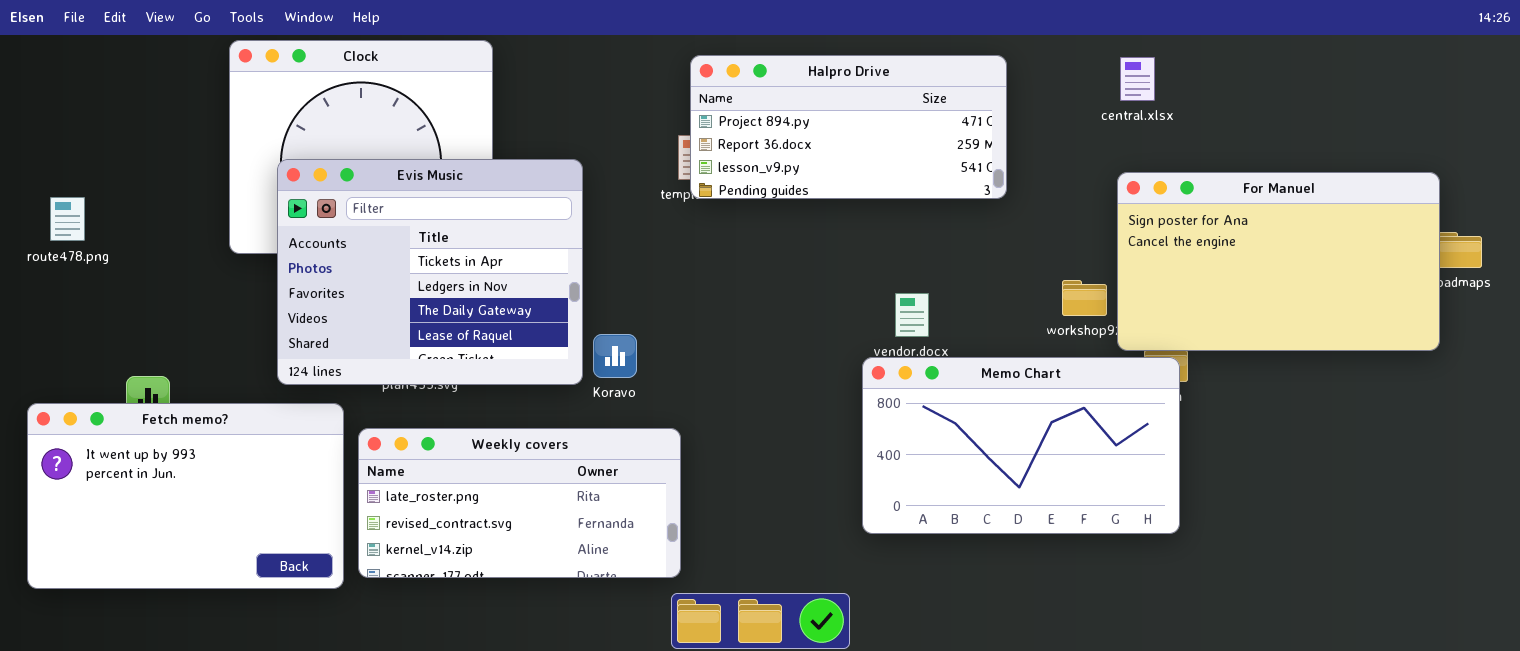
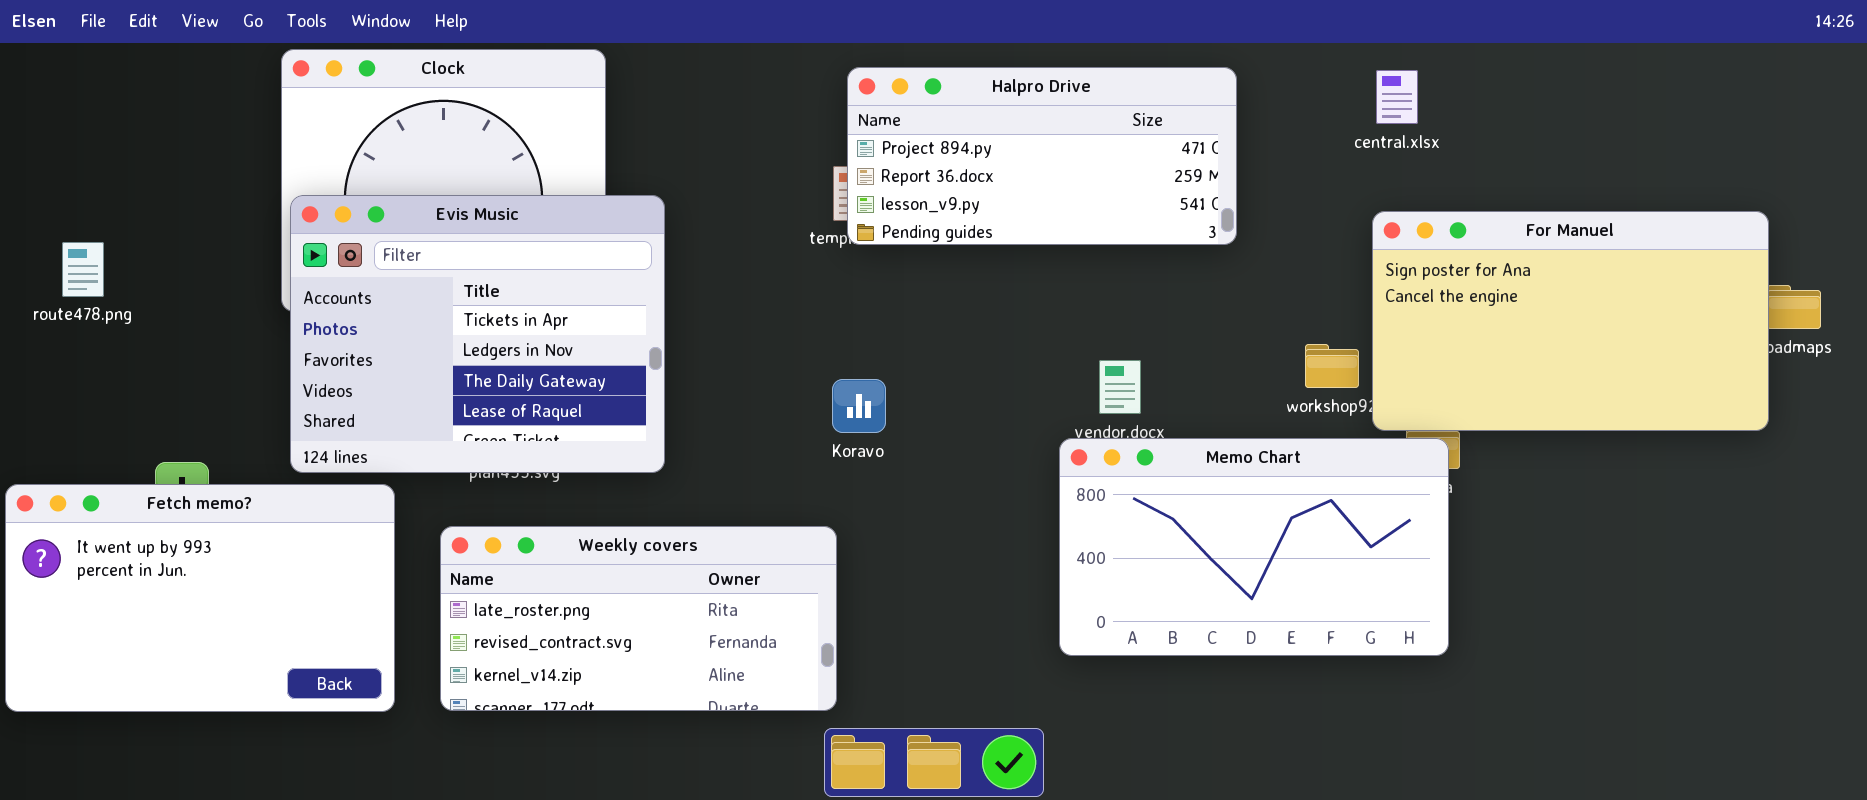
Evis Music: [277,159,583,385] -> [290,195,665,473], moved
Koravo: [593,334,637,378] -> [832,379,886,433], moved
Fetch memo?: [27,403,344,589] -> [5,484,395,712], moved

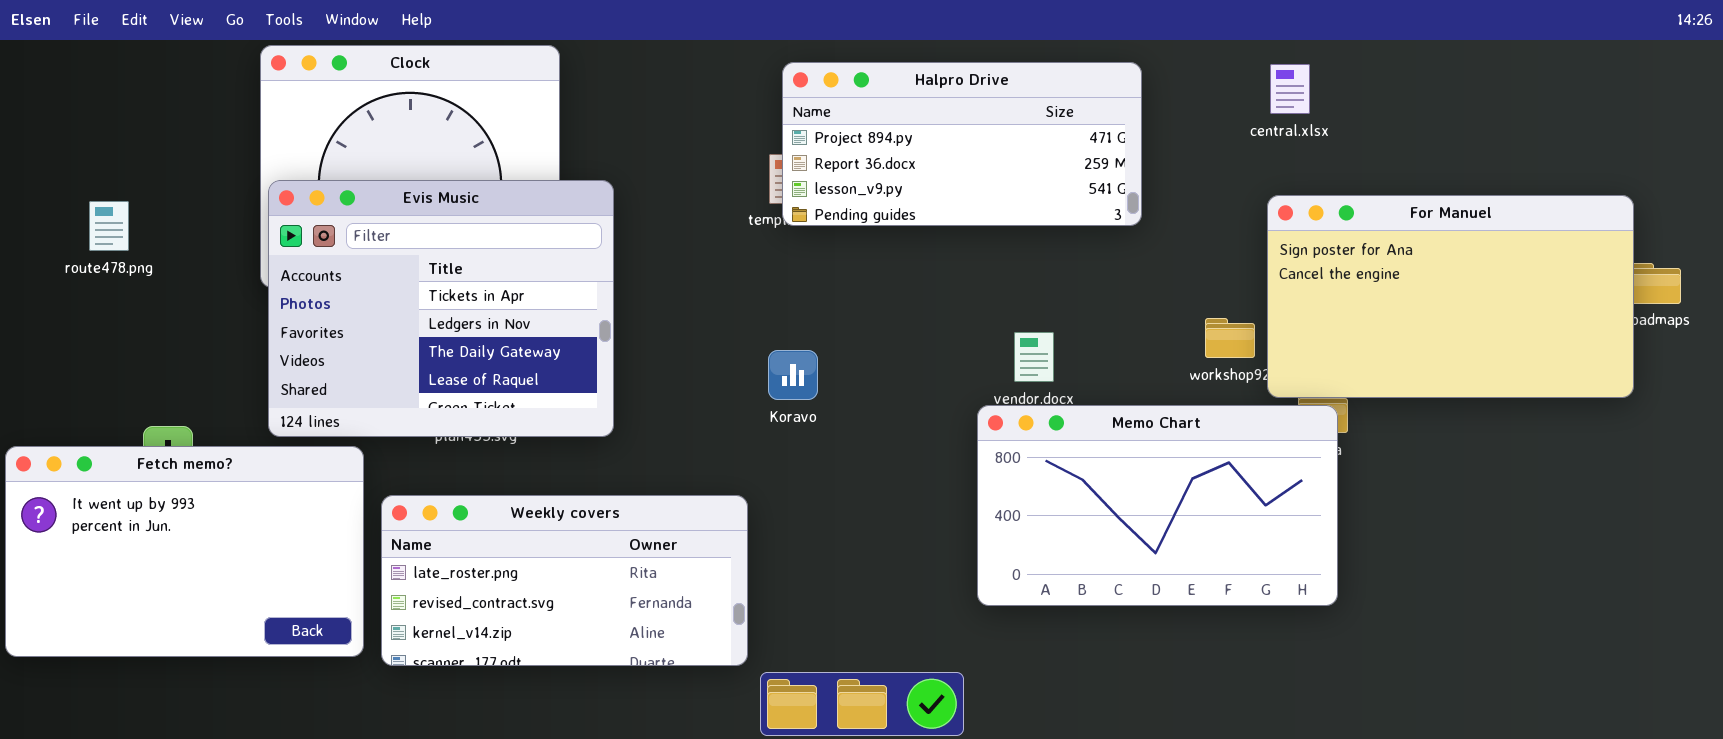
route478.png: [62,242,104,297] -> [89,201,129,251], moved
Weekly covers: [440,526,837,711] -> [381,495,748,666], moved

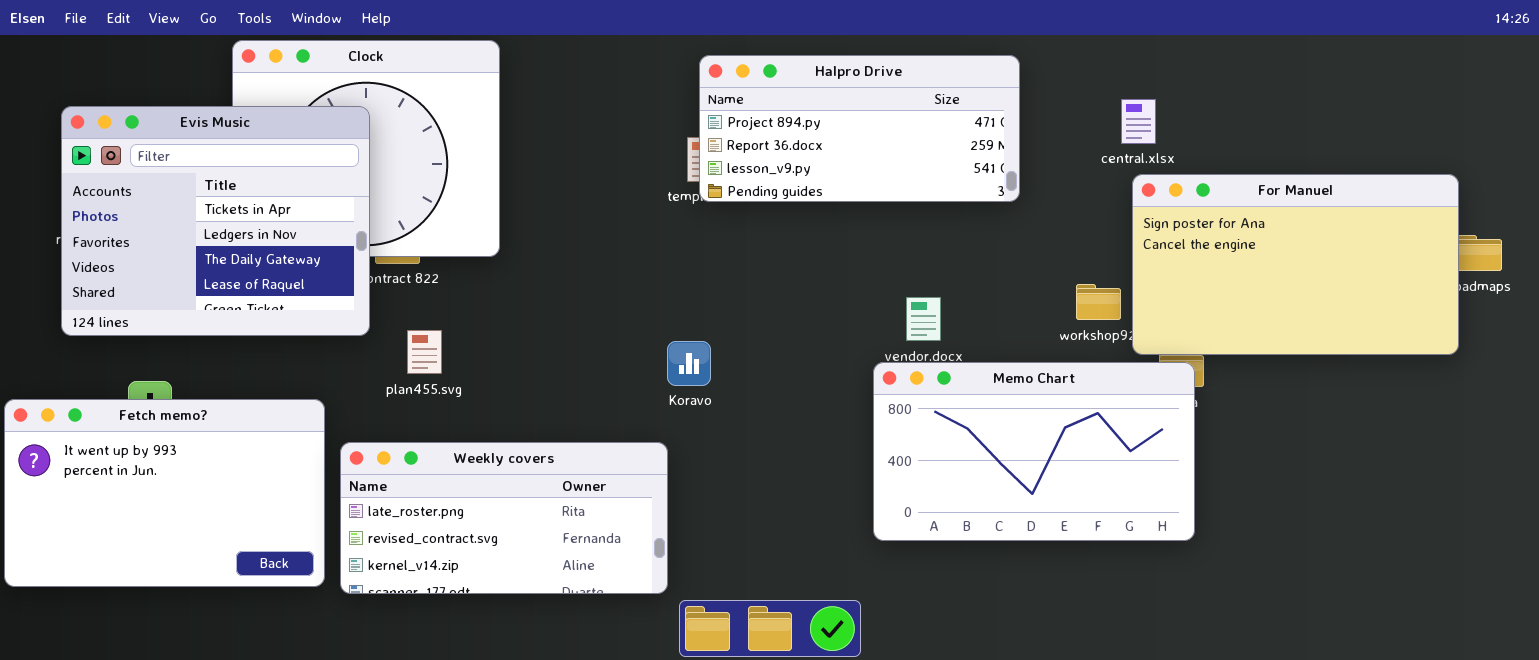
central.xlsx: [1270,64,1310,114] -> [1121,99,1156,144], moved
Evis Music: [268,180,614,437] -> [61,106,370,336], moved
Koravo: [768,350,818,400] -> [667,341,711,386], moved

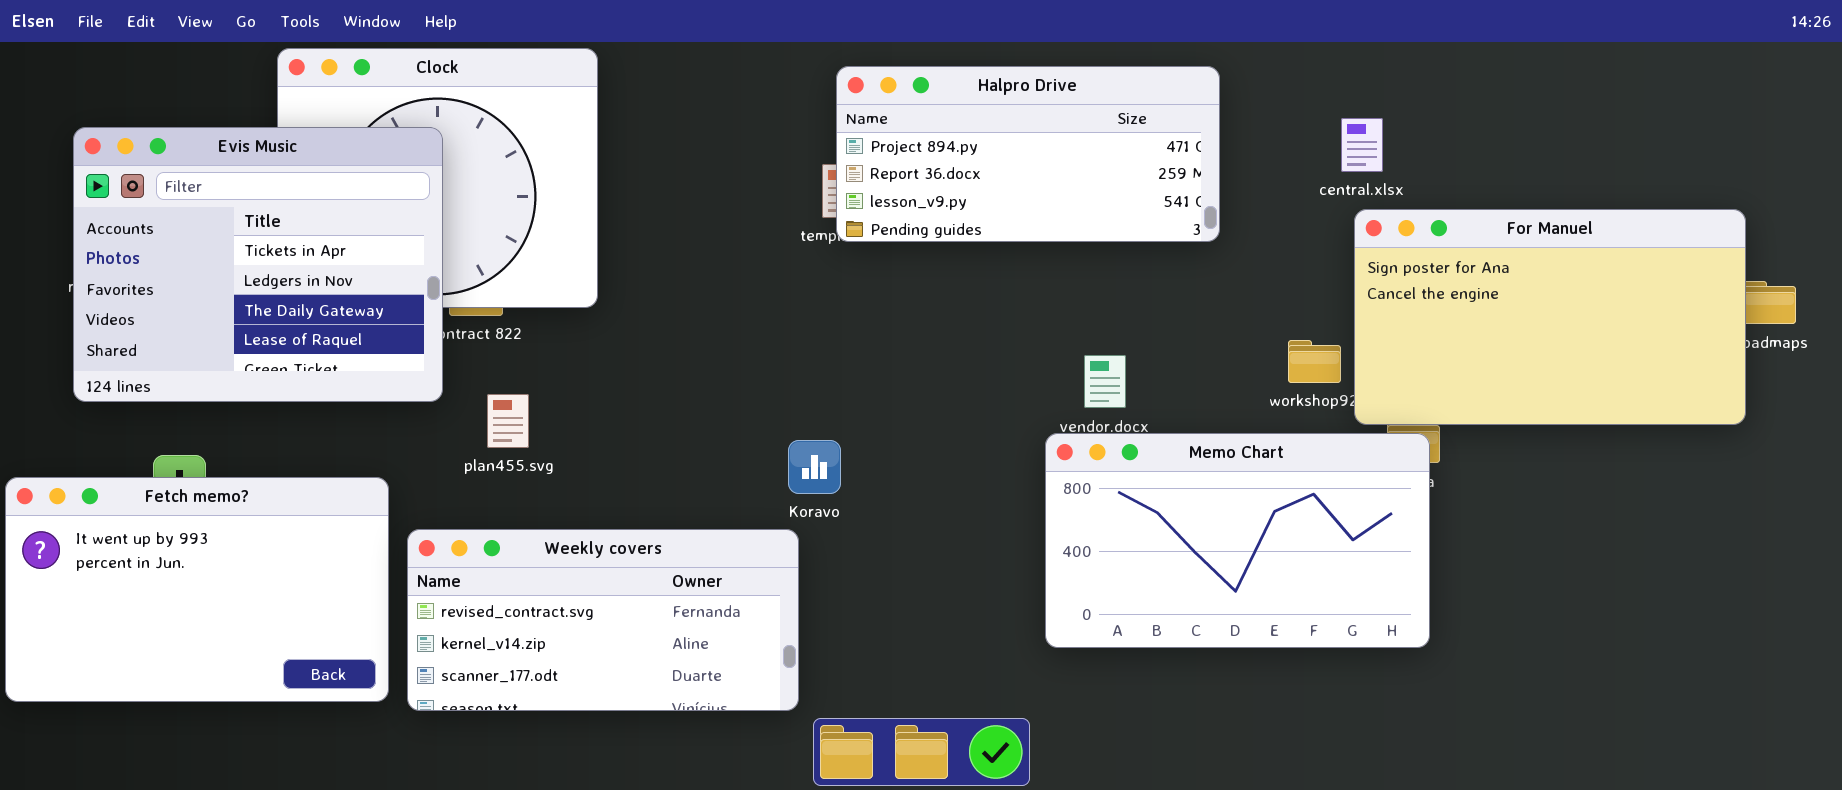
Koravo: [667,341,711,386] -> [788,440,841,494], moved
Weekly covers: [340,442,668,594] -> [407,529,799,711], scrolled down 1 row

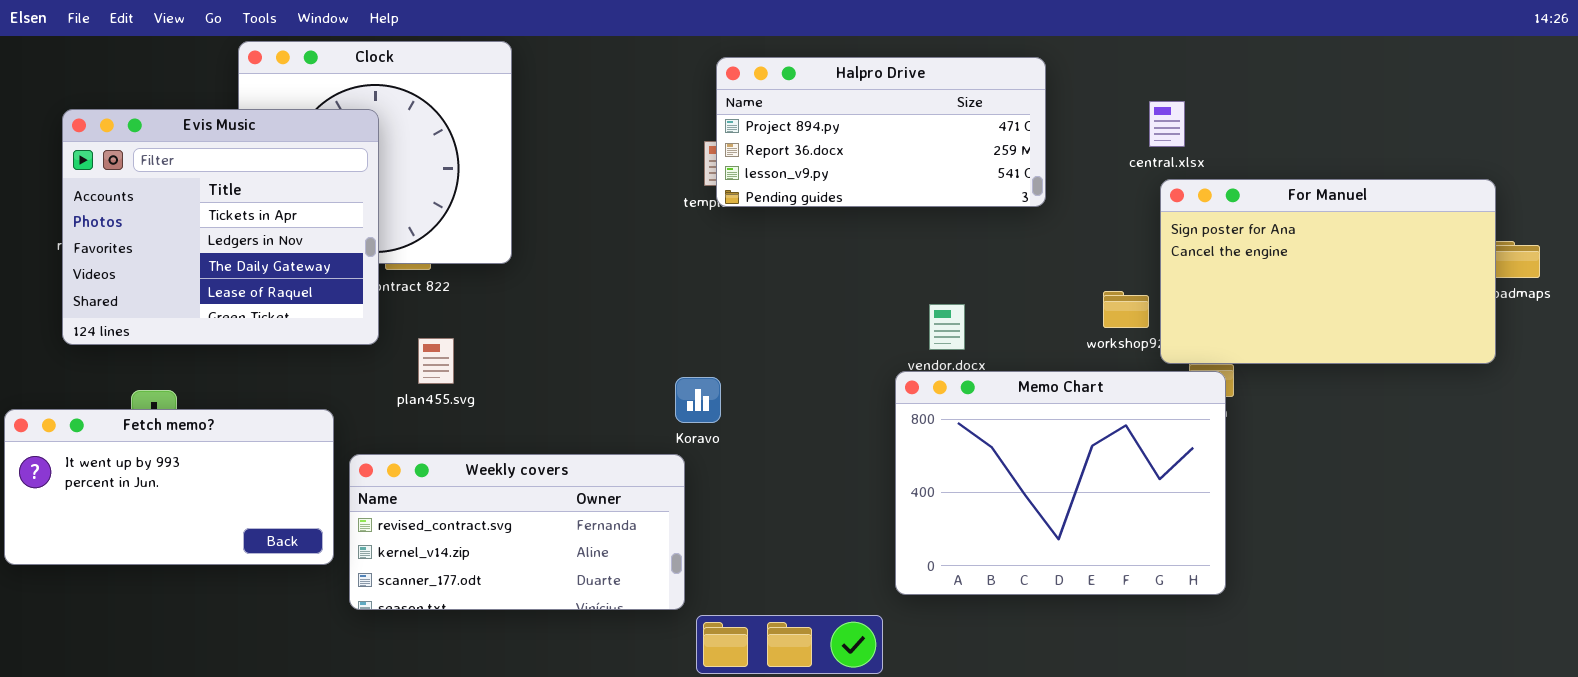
Memo Chart: [1045,433,1430,648] -> [895,371,1226,595], resized
Fetch memo?: [5,477,389,702] -> [4,409,334,565], resized

